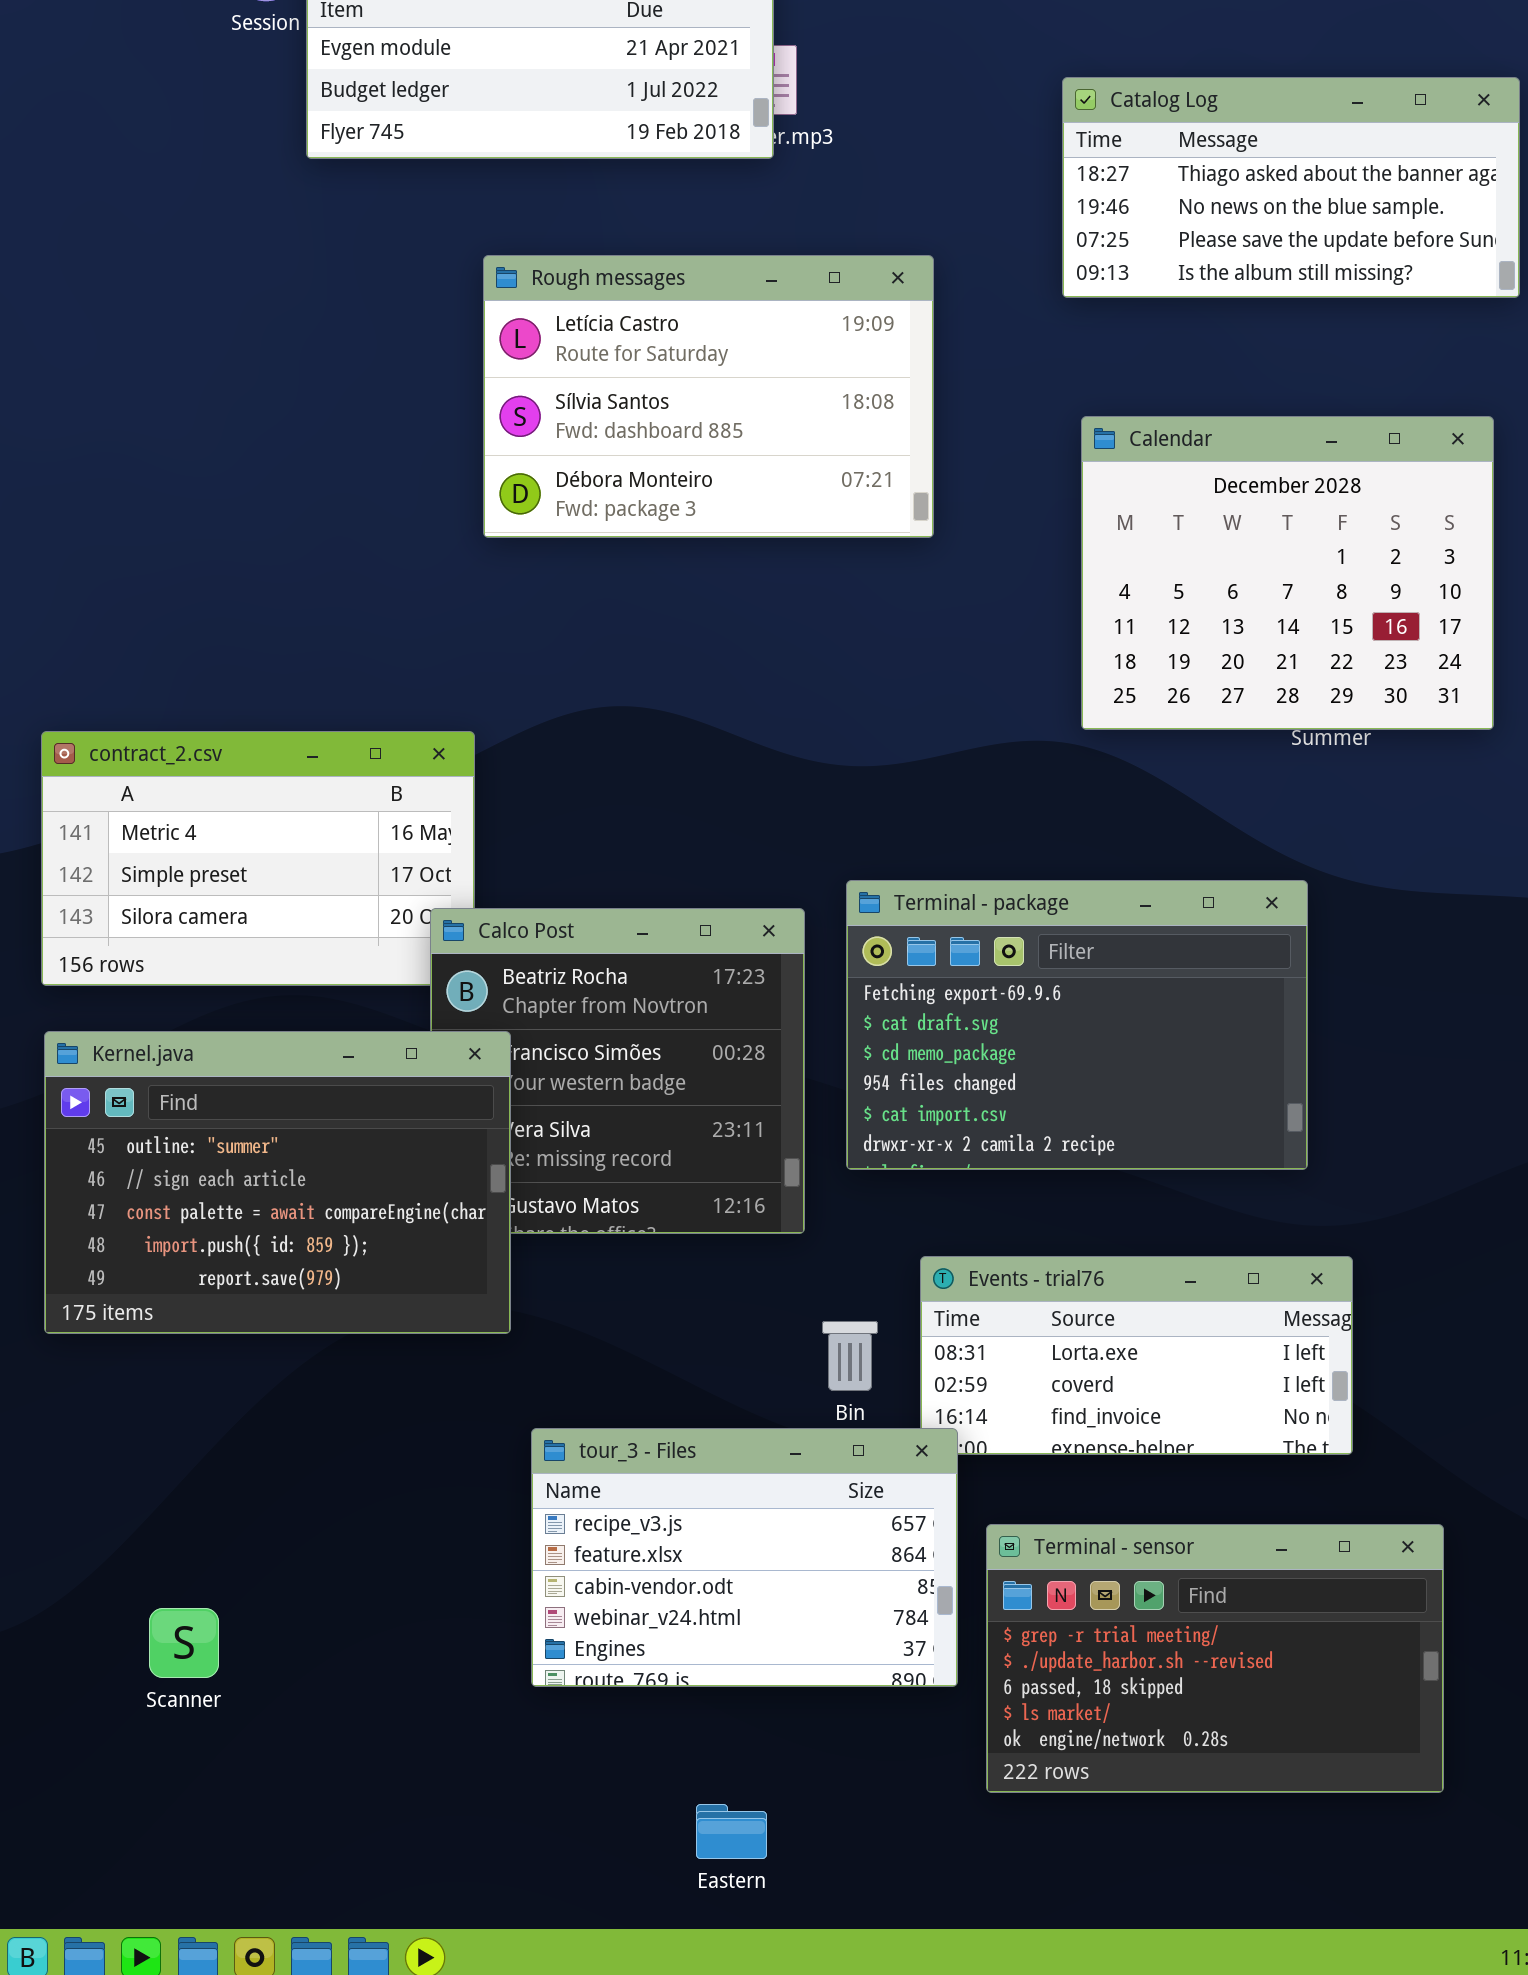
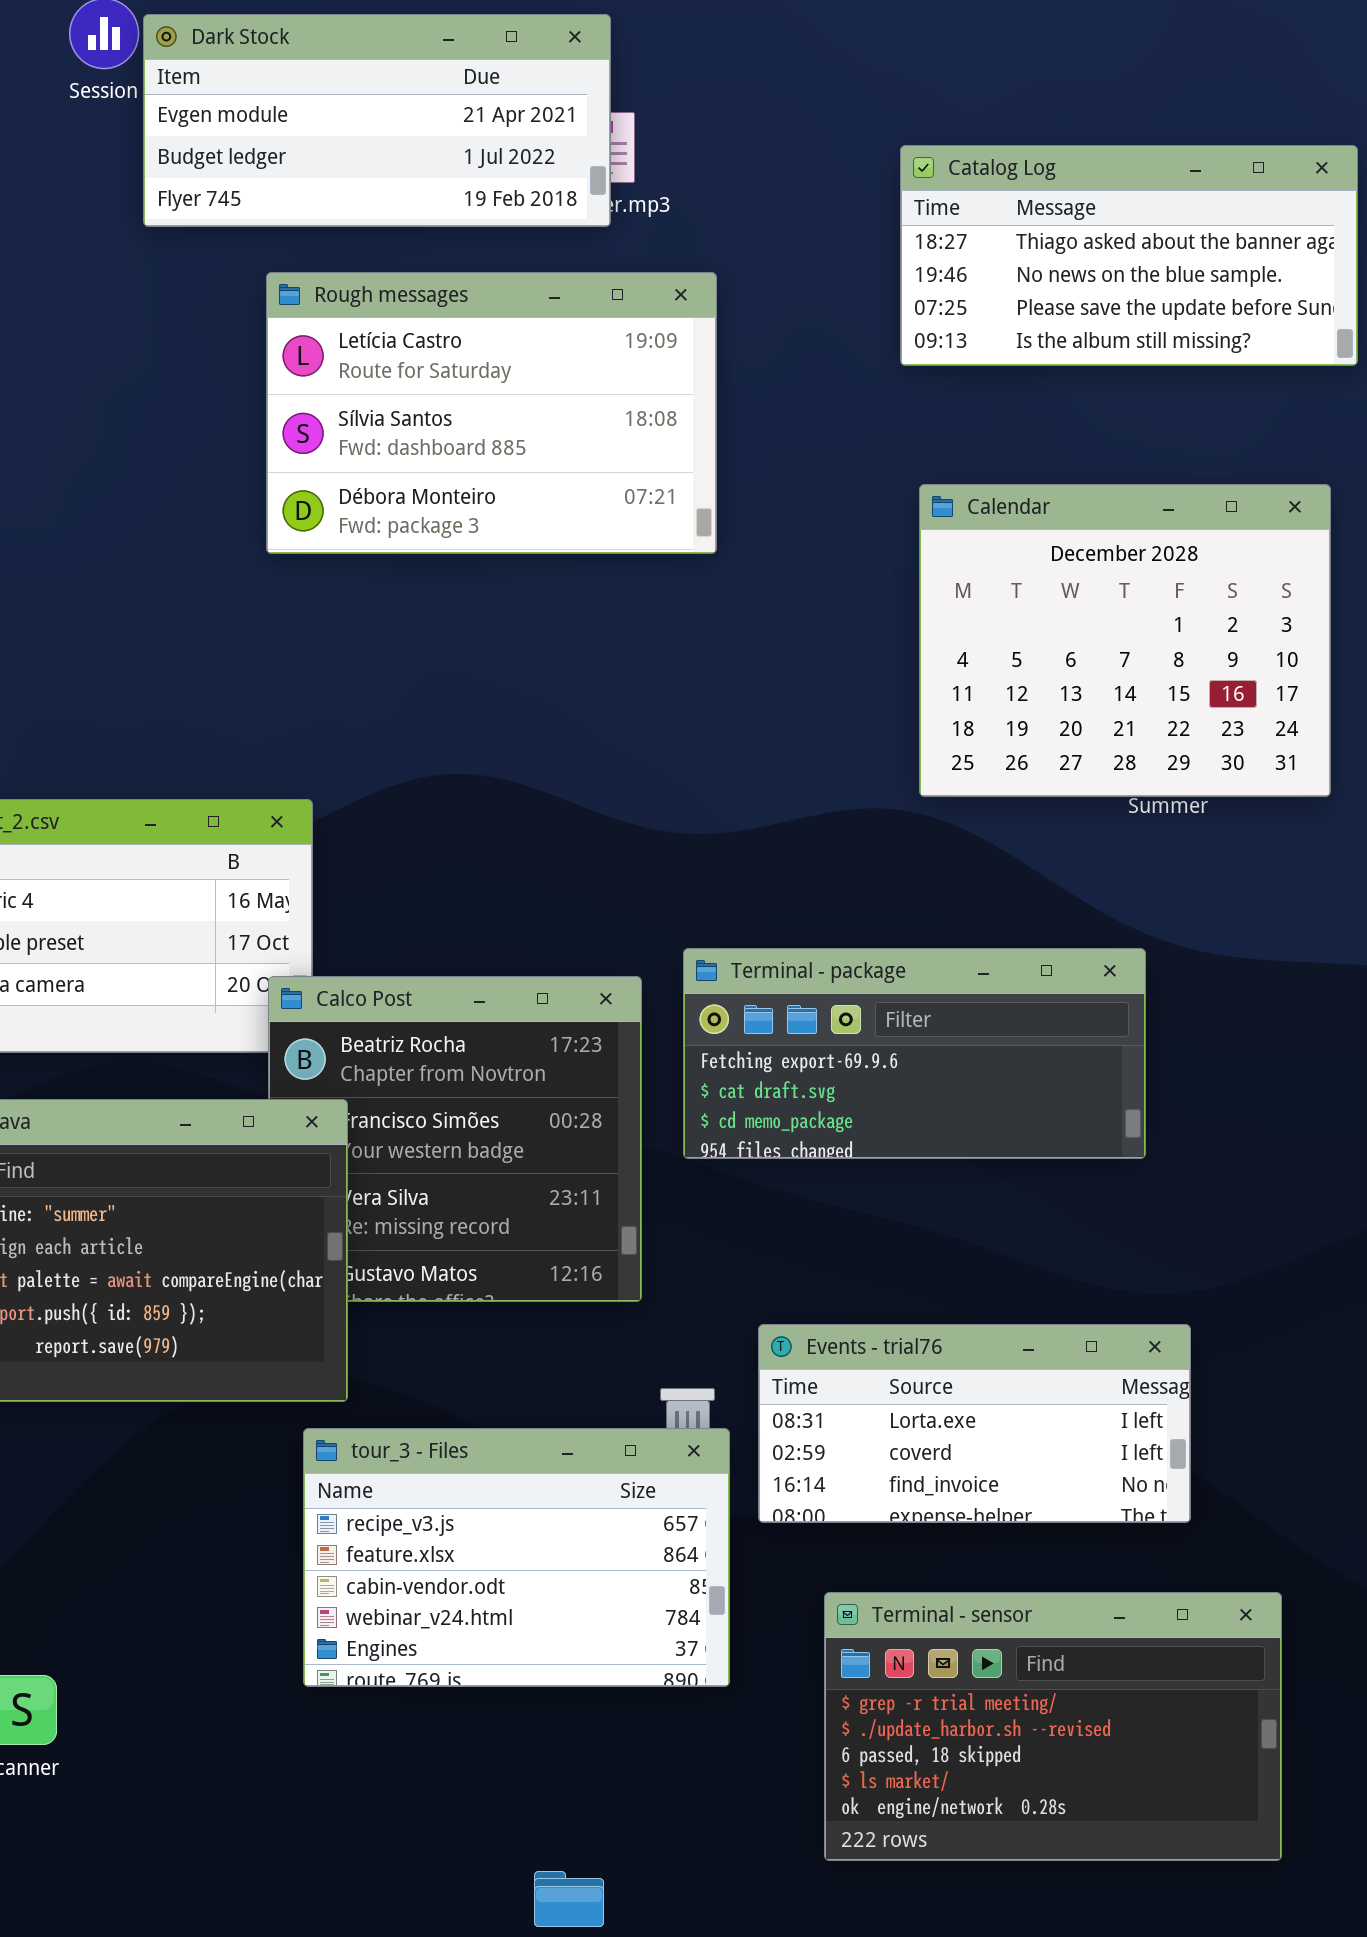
Rough messages: [483,255,934,538] -> [266,272,717,554], moved
Terminal - package: [846,880,1308,1170] -> [683,948,1146,1159], resized
tour_3 - Files: [531,1428,958,1687] -> [303,1428,730,1687], moved

